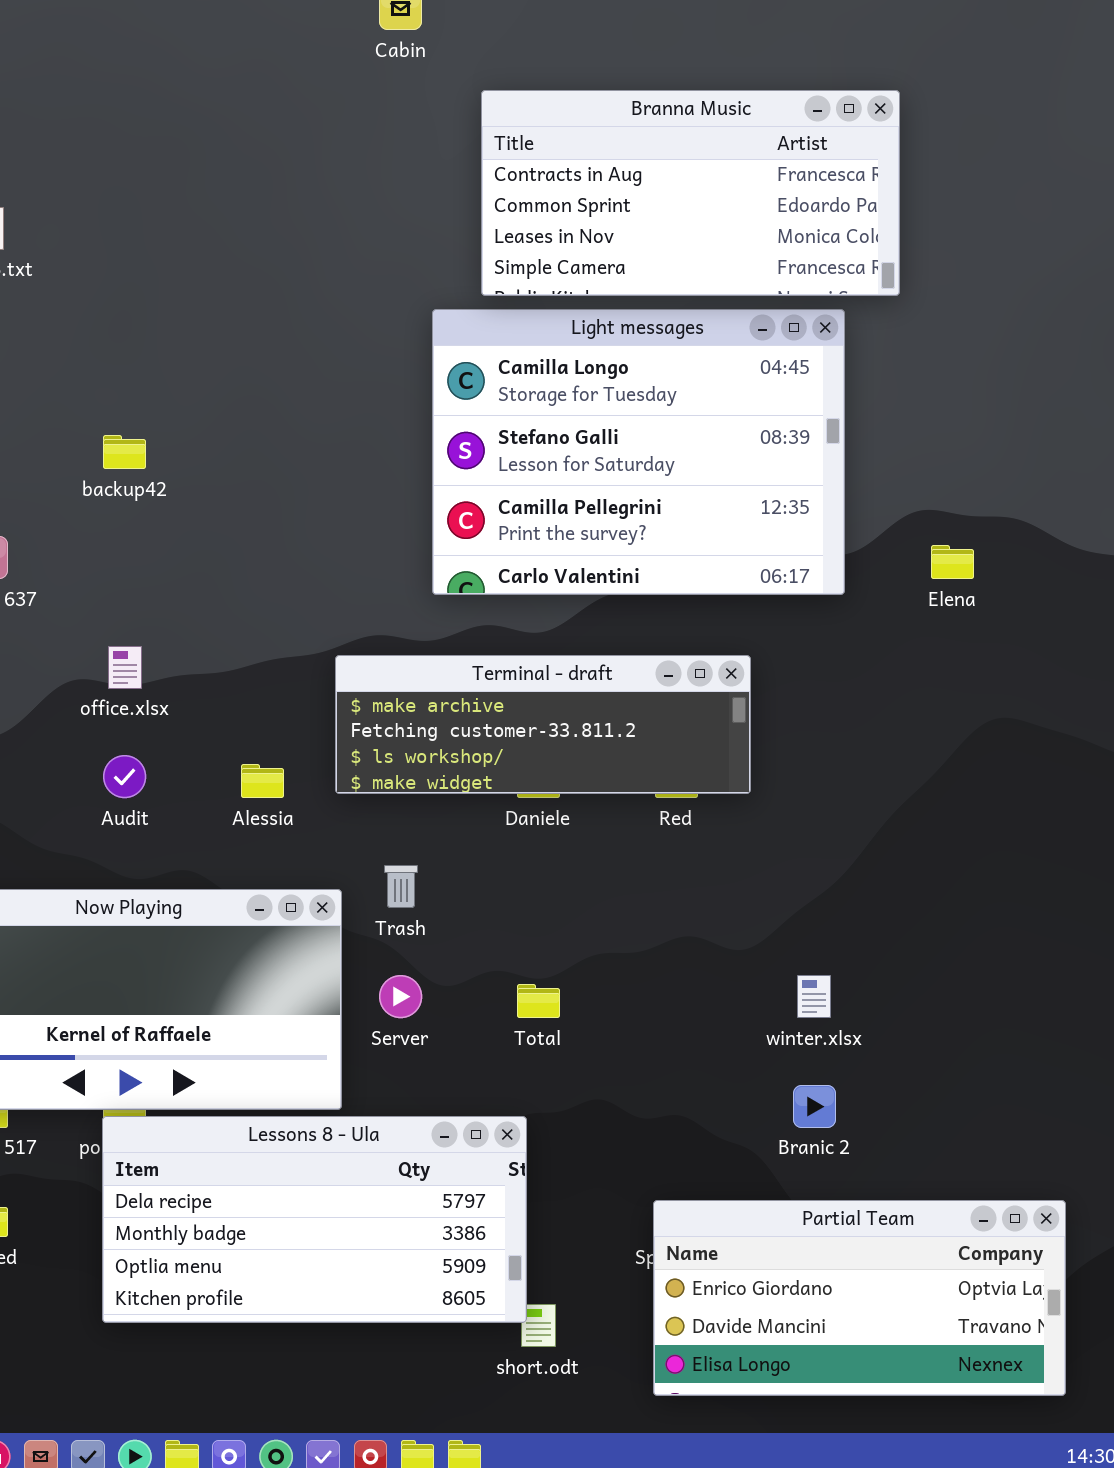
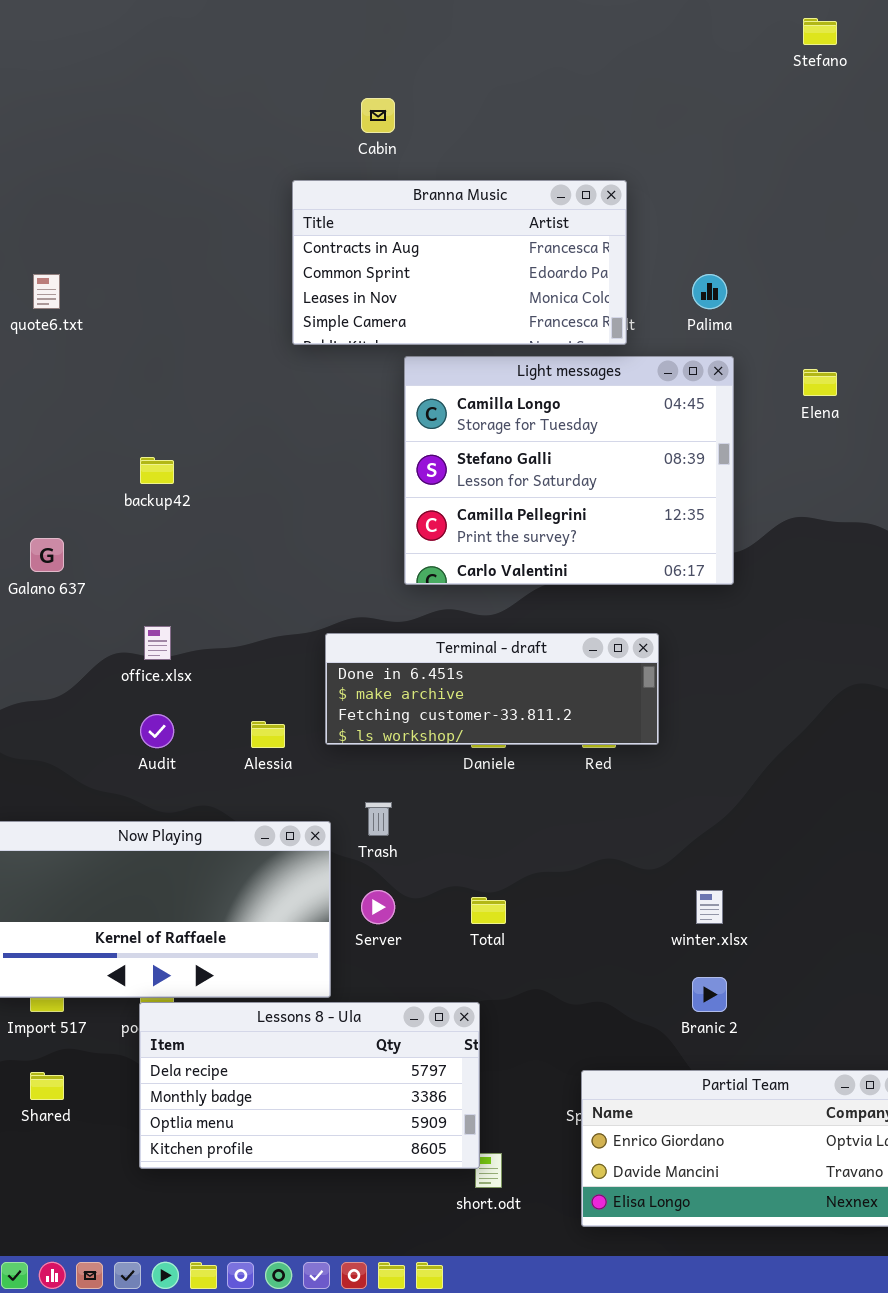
Branna Music: [481,90,900,296] -> [292,180,627,345], moved
Elena: [931,545,974,579] -> [803,369,837,396], moved
Terminal - draft: [335,655,751,794] -> [325,633,659,745], scrolled up 1 row

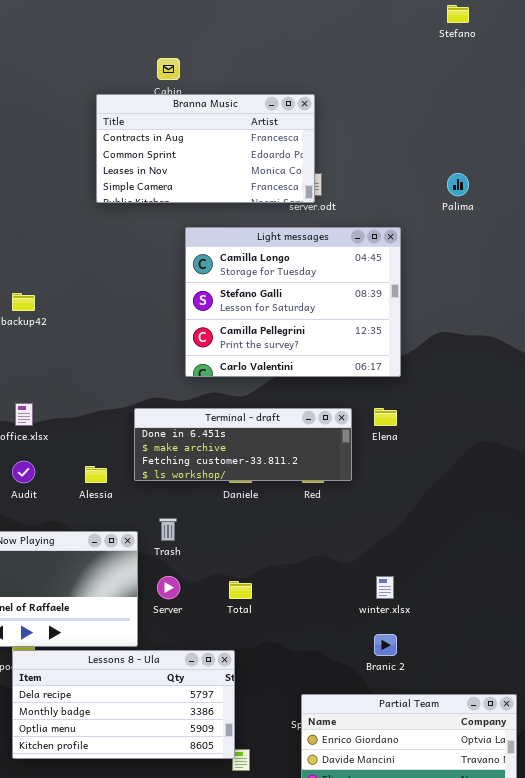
Branna Music: [292,180,627,345] -> [96,94,315,203], moved
Palima: [692,274,727,309] -> [447,173,469,196], moved
Elena: [803,369,837,396] -> [374,408,397,426], moved

